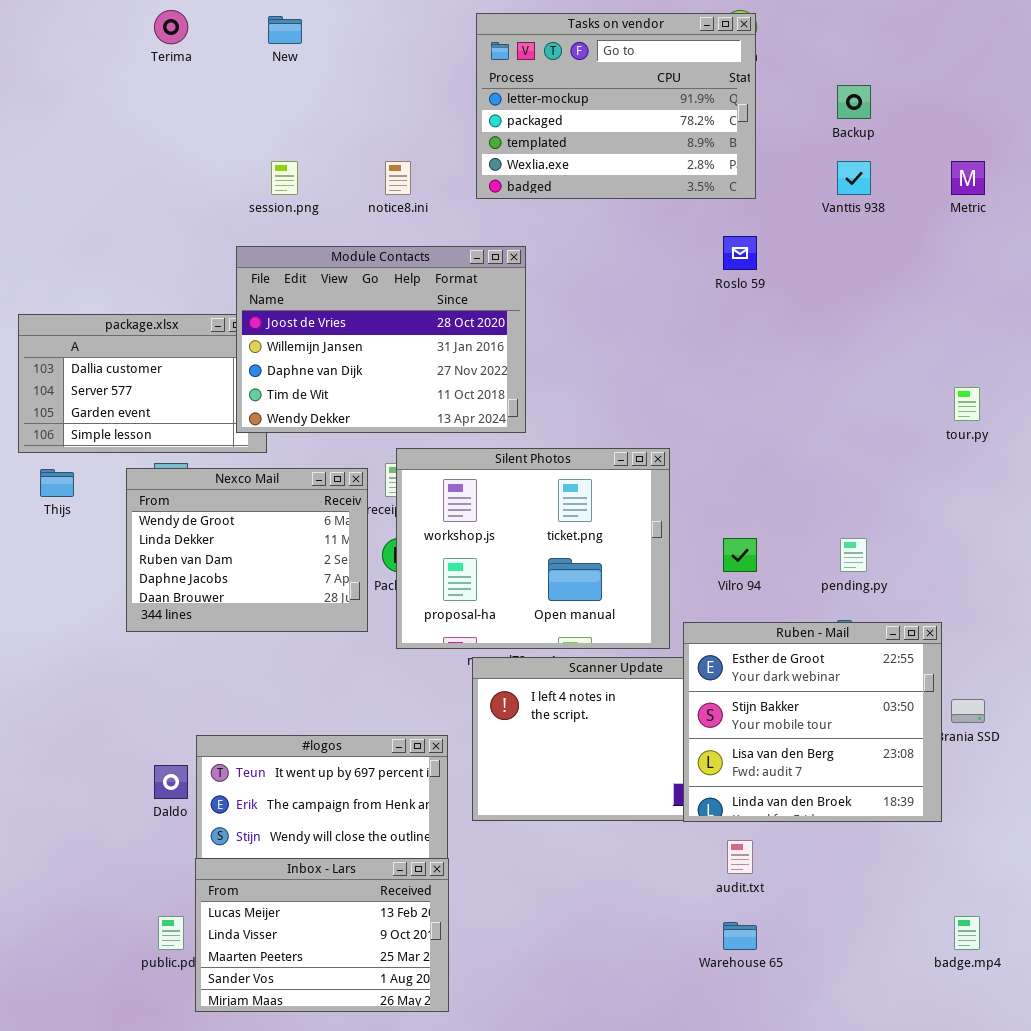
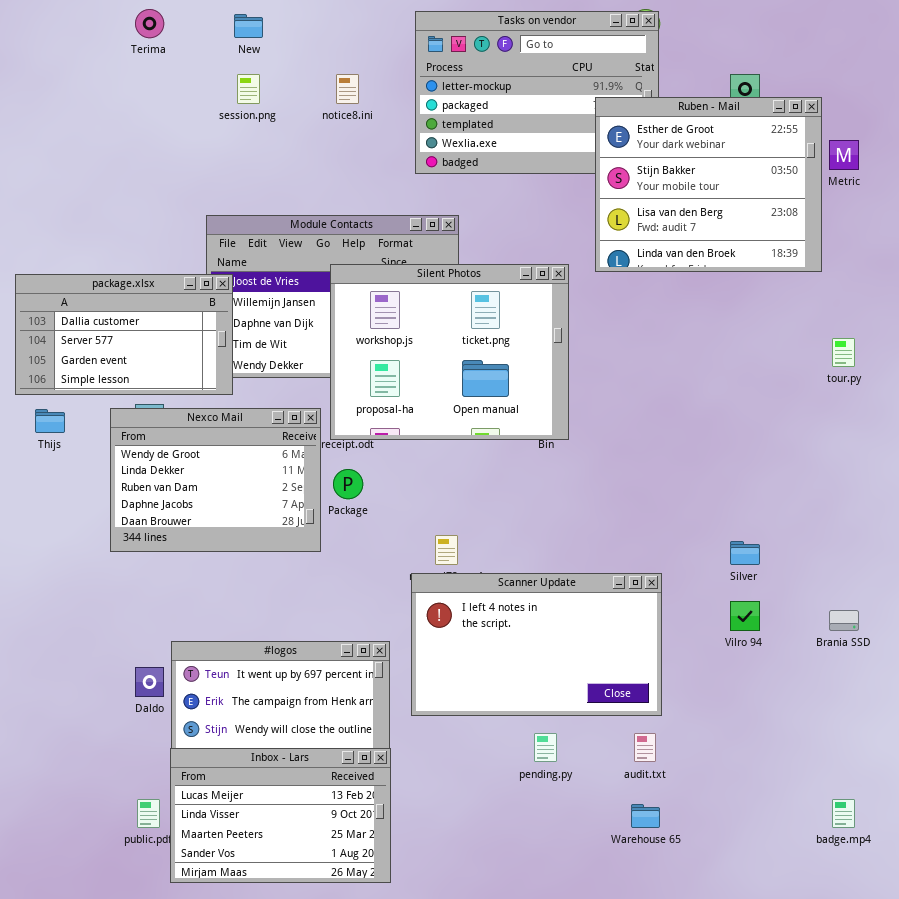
session.png: [271,161,298,195] -> [237,74,260,104], moved
notice8.ini: [385,161,411,195] -> [336,74,359,104], moved
package.xlsx: [18,314,267,453] -> [15,274,233,395], raised
Silent Photos: [396,448,670,649] -> [330,264,569,440], moved
Vilro 94: [723,538,757,572] -> [730,601,760,631], moved
pending.py: [840,538,867,572] -> [534,733,557,762], moved
Ruben - Mail: [683,622,942,822] -> [595,97,822,272], moved

